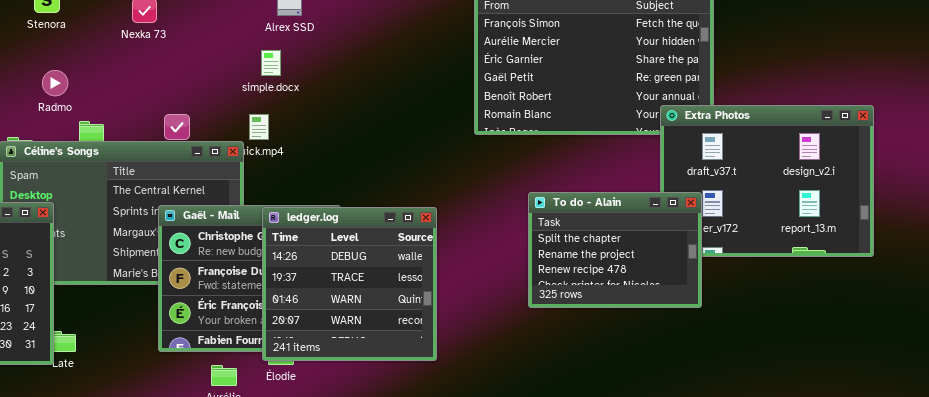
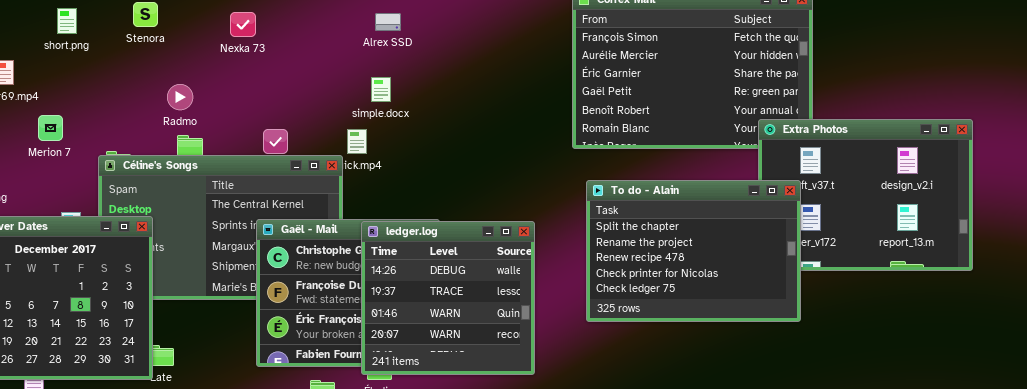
simple.docx: [261,50,281,76] -> [371,77,391,102], moved
Radmo: [42,70,68,96] -> [167,84,193,110], moved
To do - Alain: [528,192,702,308] -> [586,180,801,322], resized

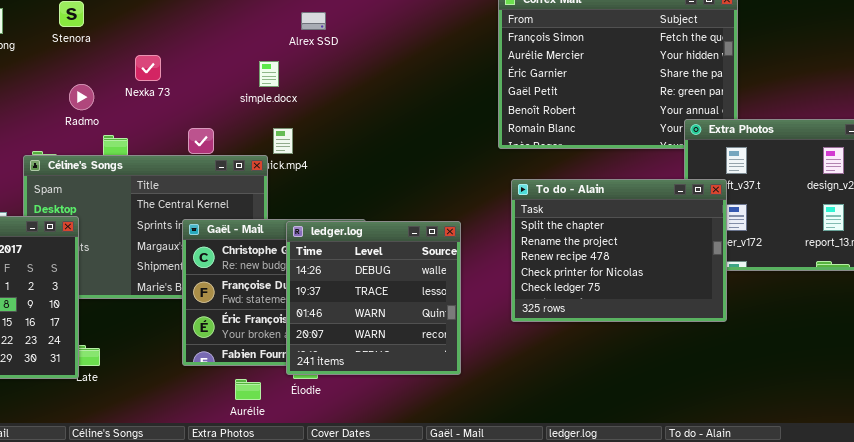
Nexka 73: [230,12,256,37] -> [135,55,161,81], moved
simple.docx: [371,77,391,102] -> [259,61,279,87], moved
Radmo: [167,84,193,110] -> [69,84,94,110], moved

